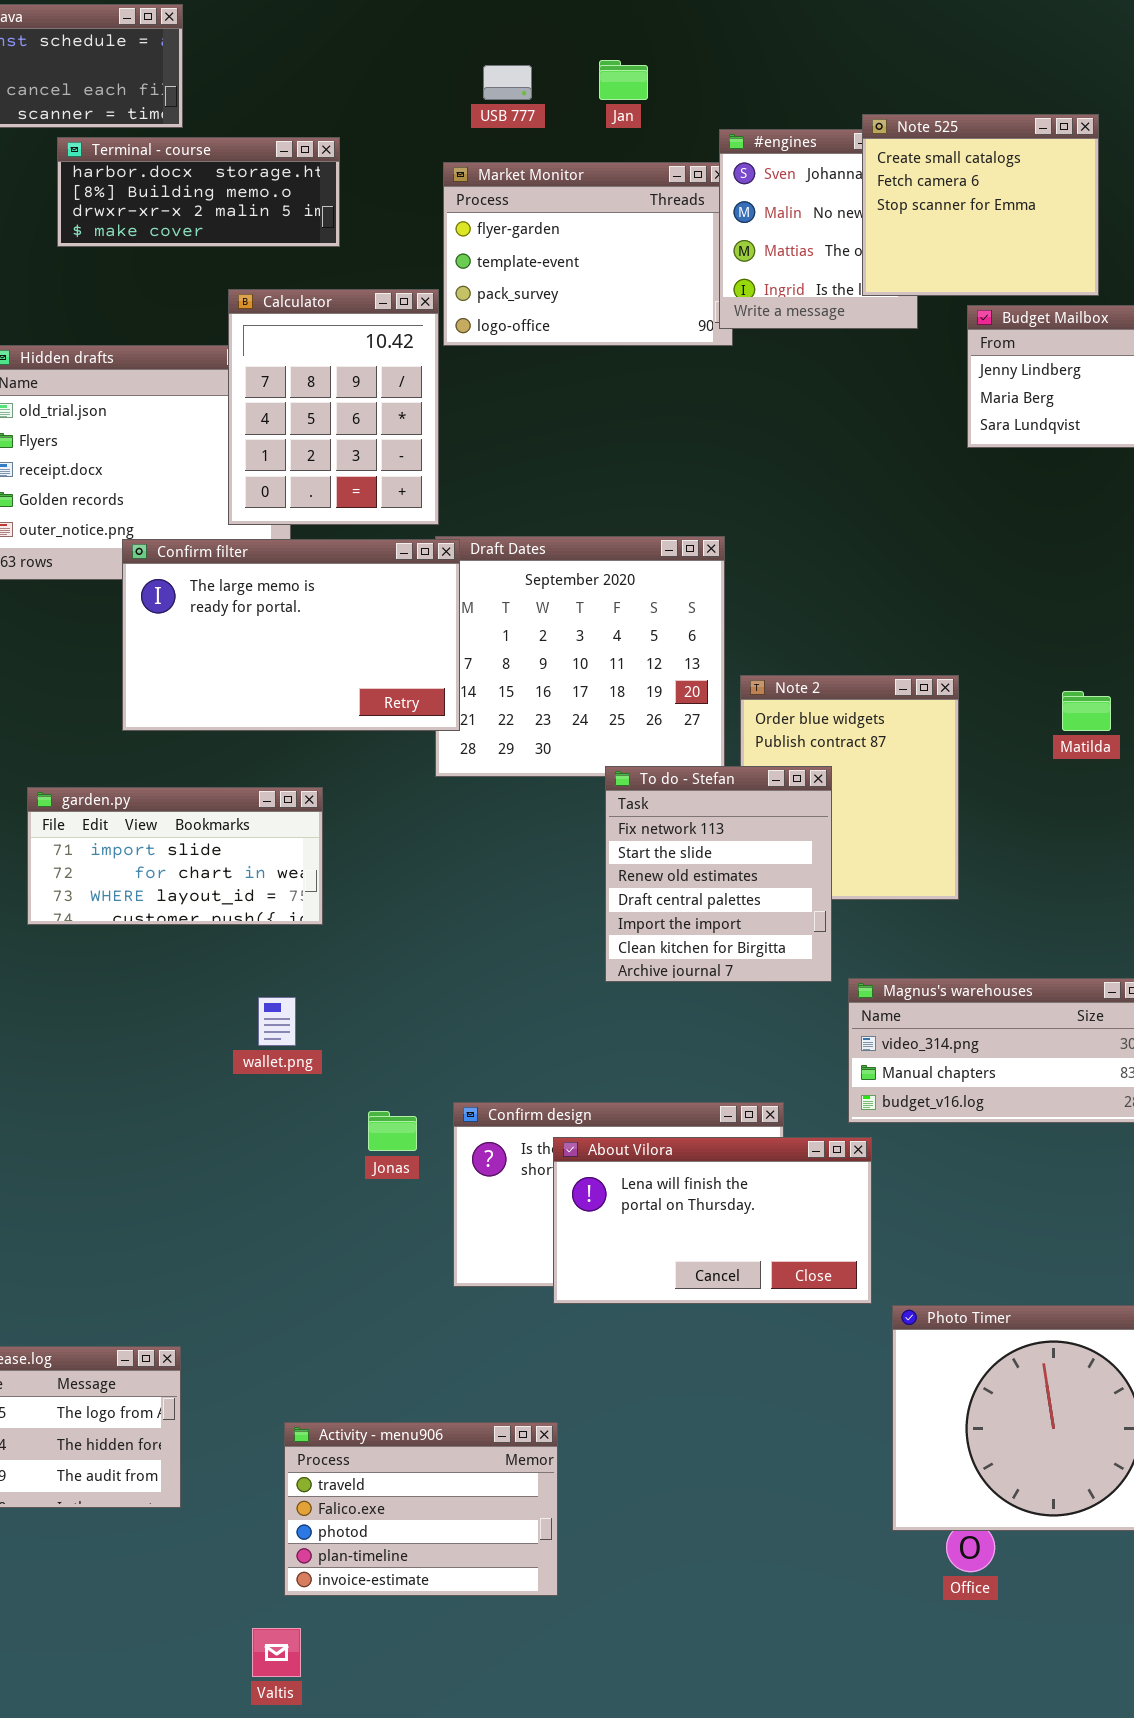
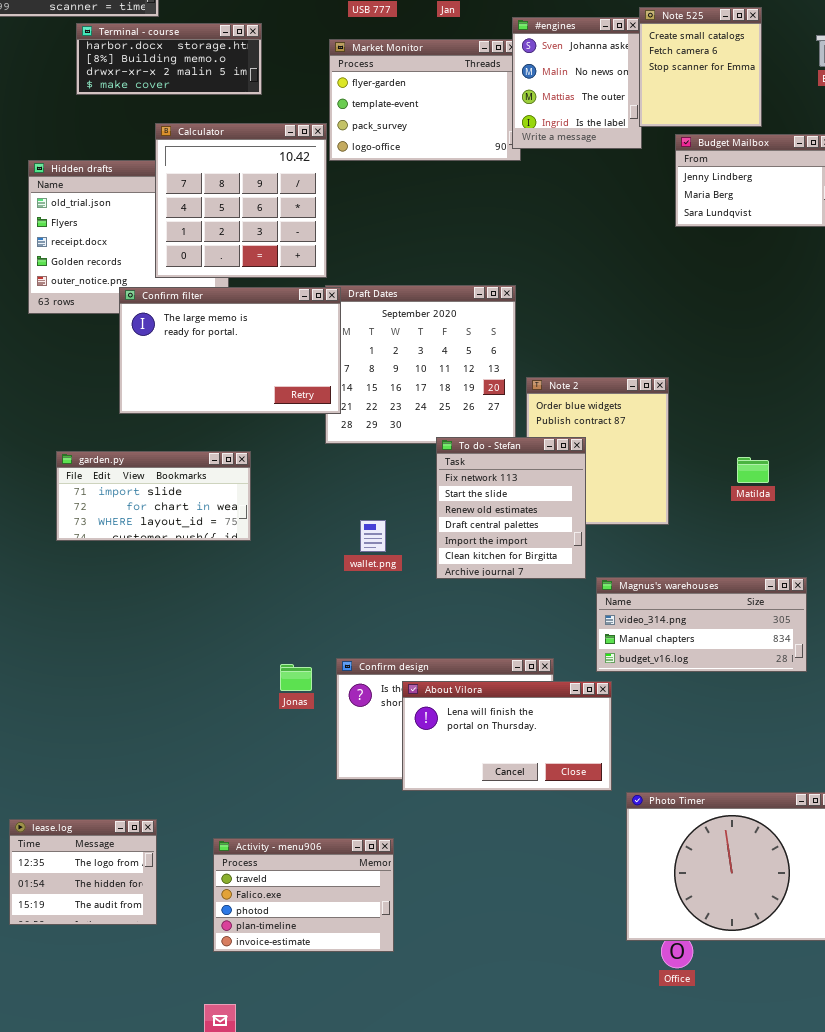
Note 525: [862,114,1099,296] -> [639,7,762,127], resized
Calculator: [228,289,439,525] -> [155,123,327,278], resized
Matilda: [1062,691,1111,731] -> [737,457,769,483], moved
wallet.png: [258,997,296,1046] -> [360,520,386,552], moved
Activity - menu906: [284,1422,558,1596] -> [213,838,394,952], moved

